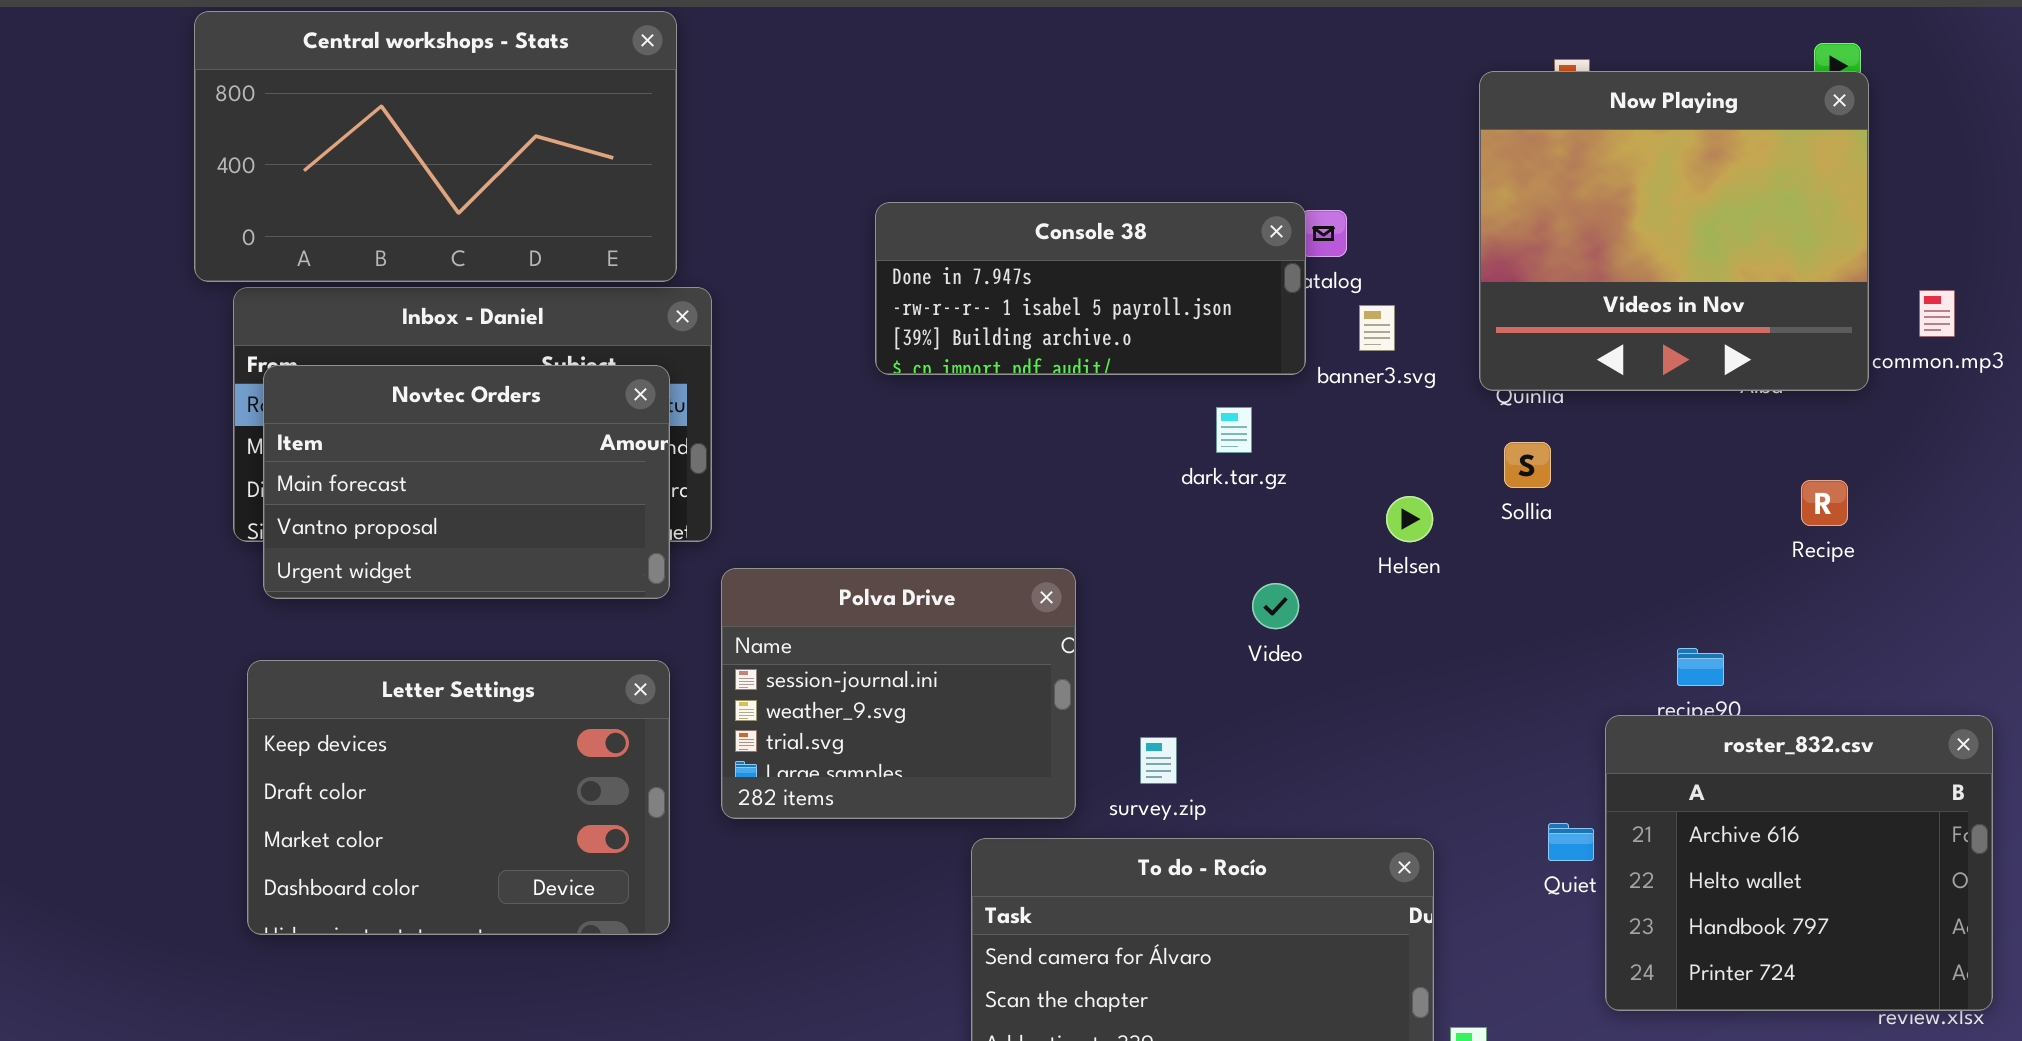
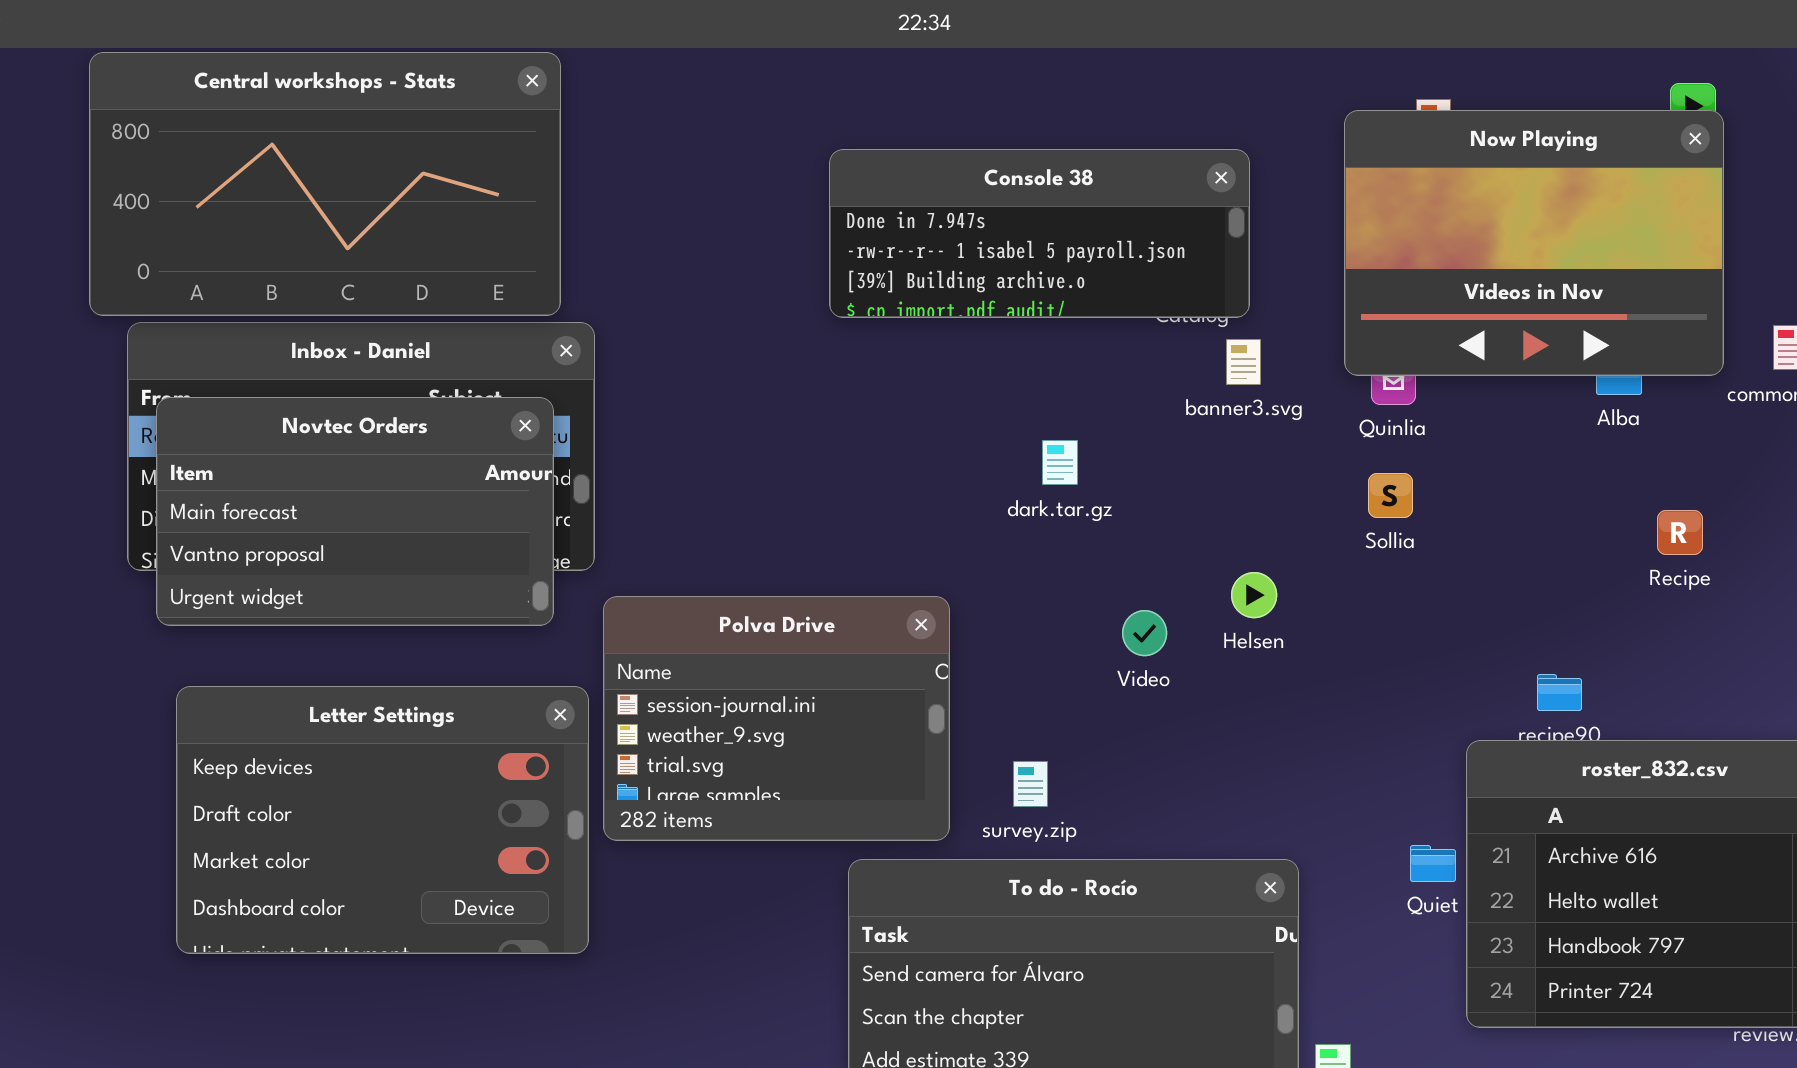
Now Playing: [1479,71,1869,391] -> [1344,110,1724,376], resized
Console 38: [875,202,1306,375] -> [829,149,1250,318], moved
dark.tar.gz: [1216,407,1252,453] -> [1042,440,1078,485], moved
Helsen: [1386,496,1433,542] -> [1231,572,1277,618], moved
Letter Settings: [247,660,670,935] -> [176,686,589,954], moved

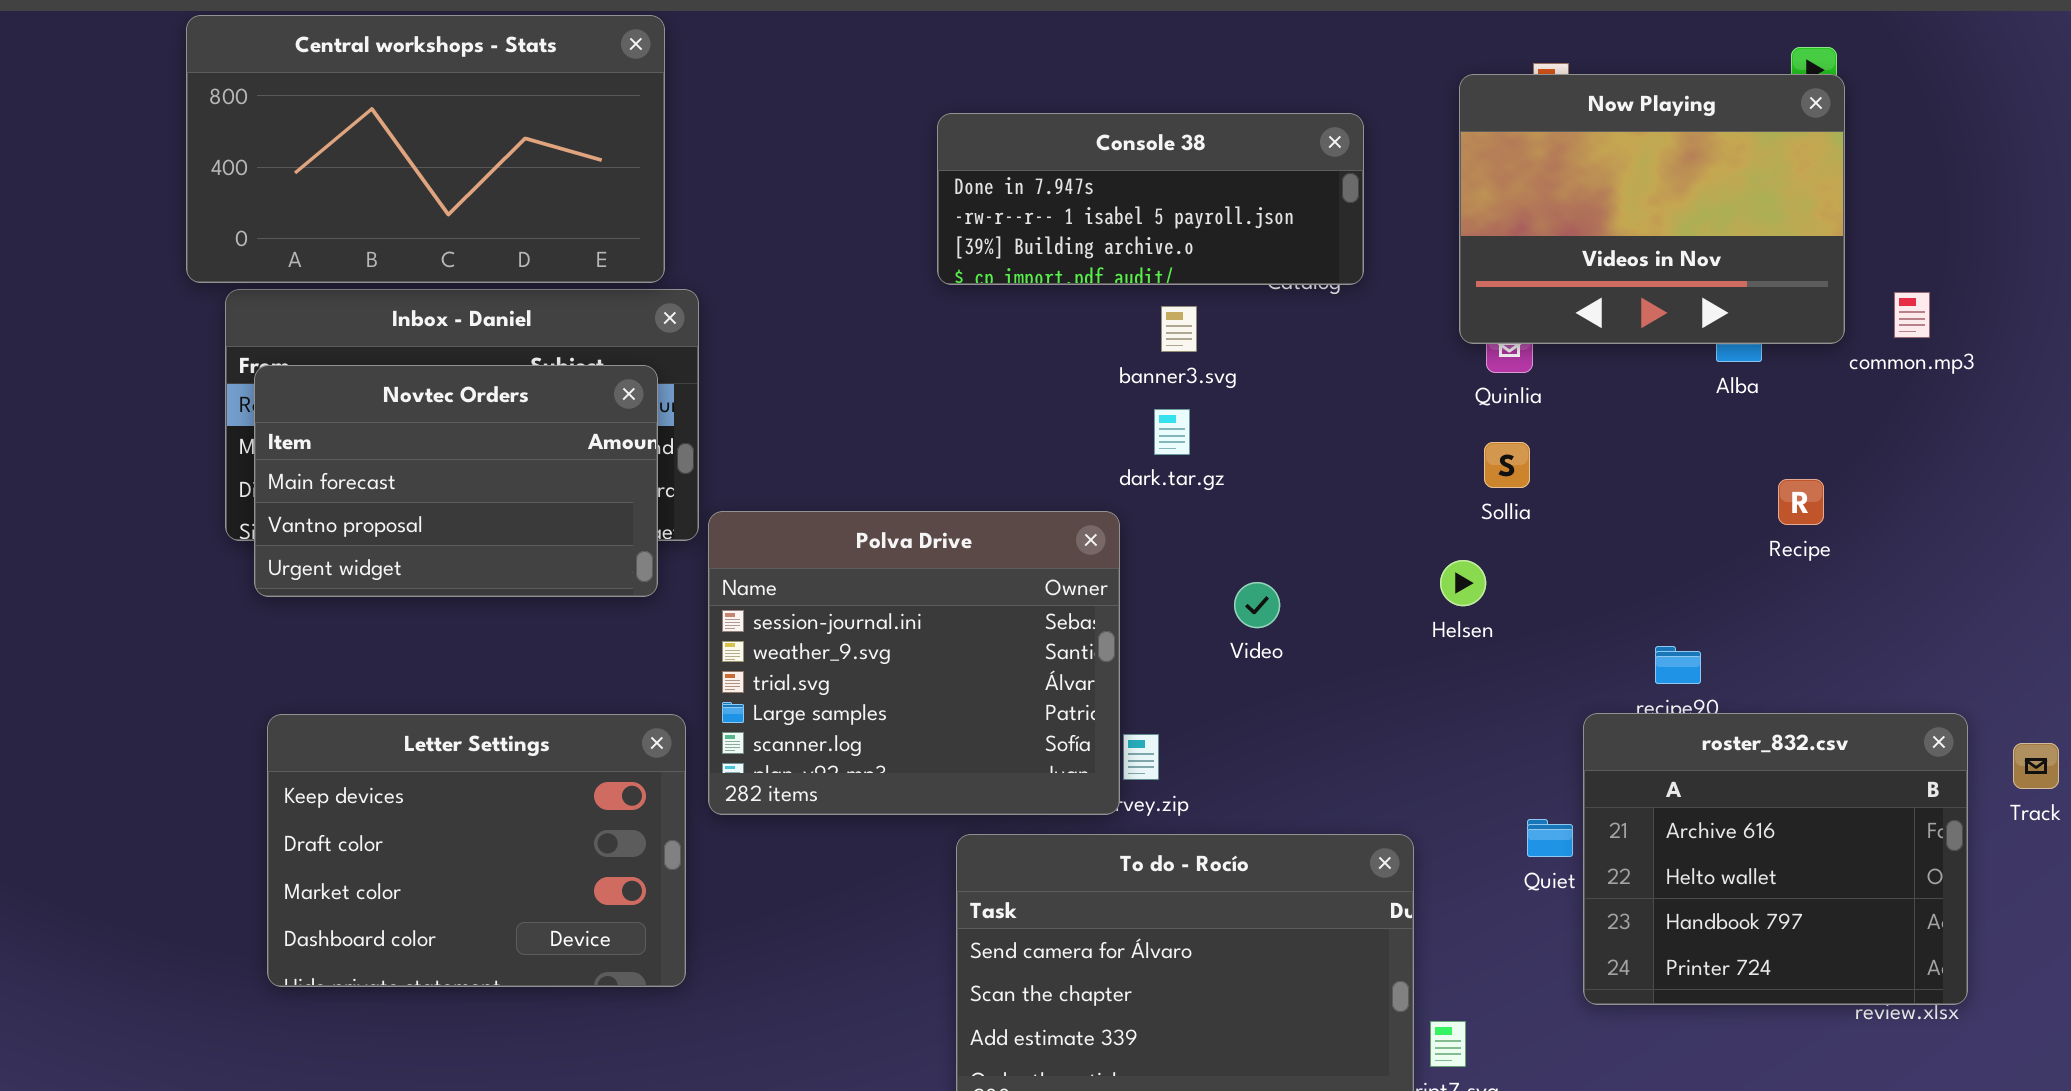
banner3.svg: [1226,339,1261,385] -> [1161,306,1197,352], moved
Helsen: [1231,572,1277,618] -> [1440,560,1486,606], moved
Polva Drive: [603,596,950,841] -> [708,511,1120,815], resized
Letter Settings: [176,686,589,954] -> [267,714,686,987], moved

